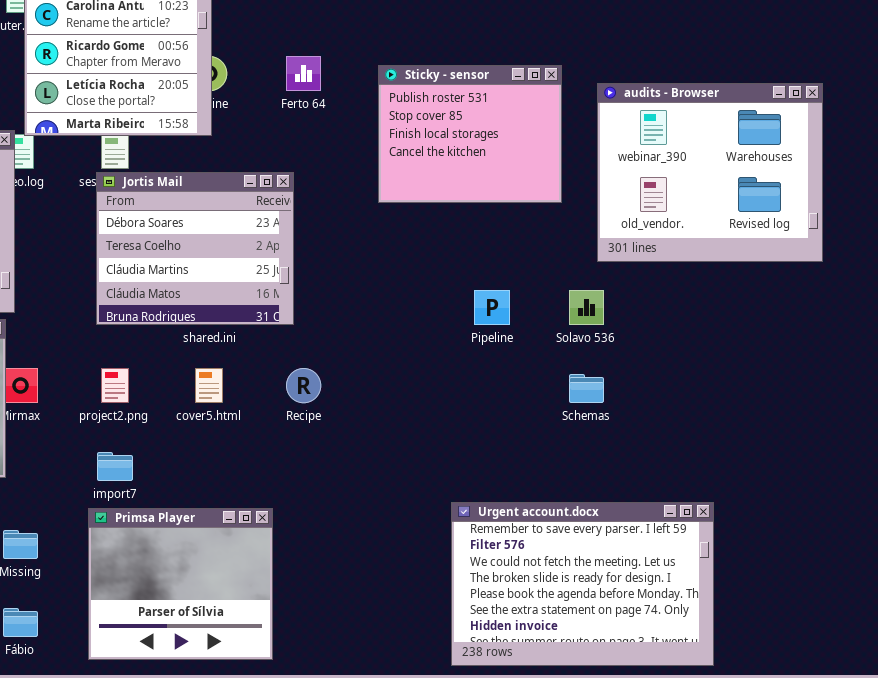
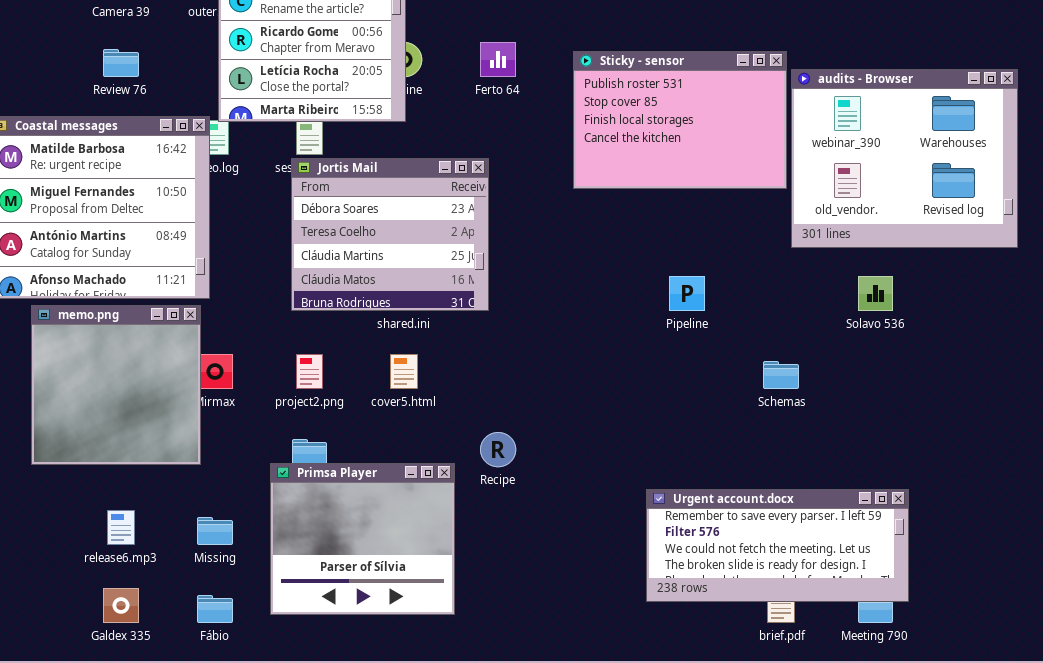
Sticky - sensor: [378,65,562,203] -> [573,51,787,189], resized
Solavo 536: [569,290,604,325] -> [858,276,893,311], moved
Recipe: [286,368,321,403] -> [480,432,516,467], moved
Urgent account.docx: [451,502,714,666] -> [646,489,909,602], resized
Primsa Player: [88,508,273,660] -> [270,463,455,615], moved

